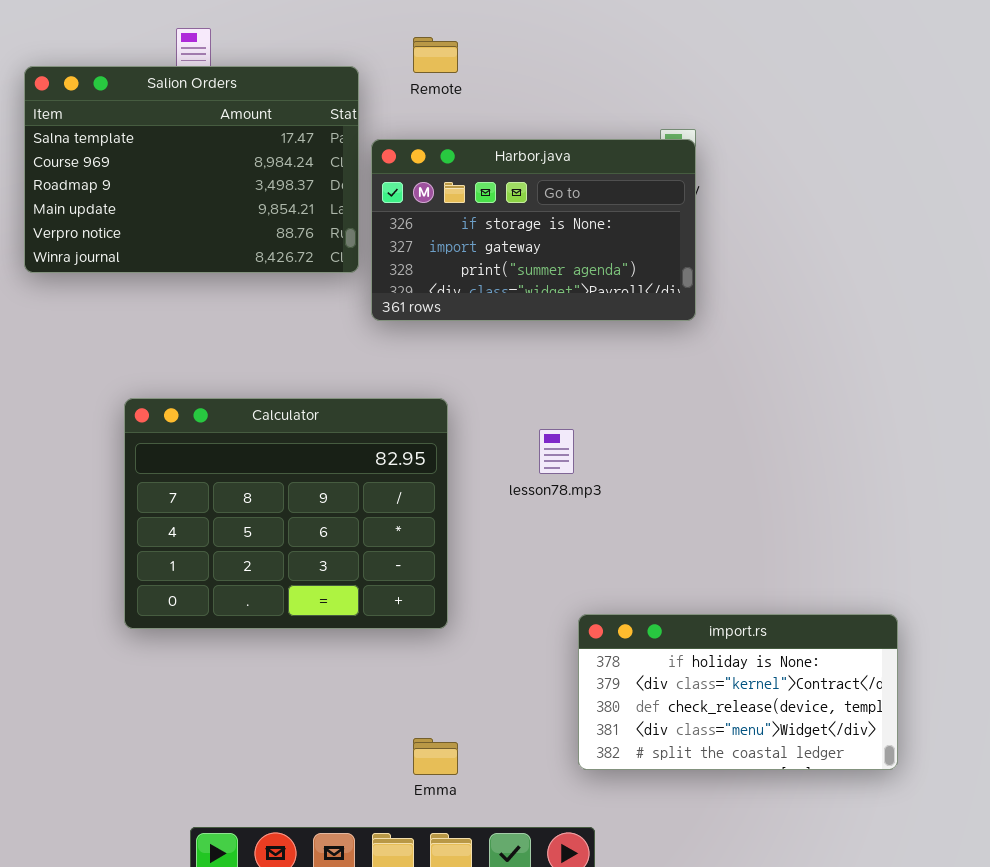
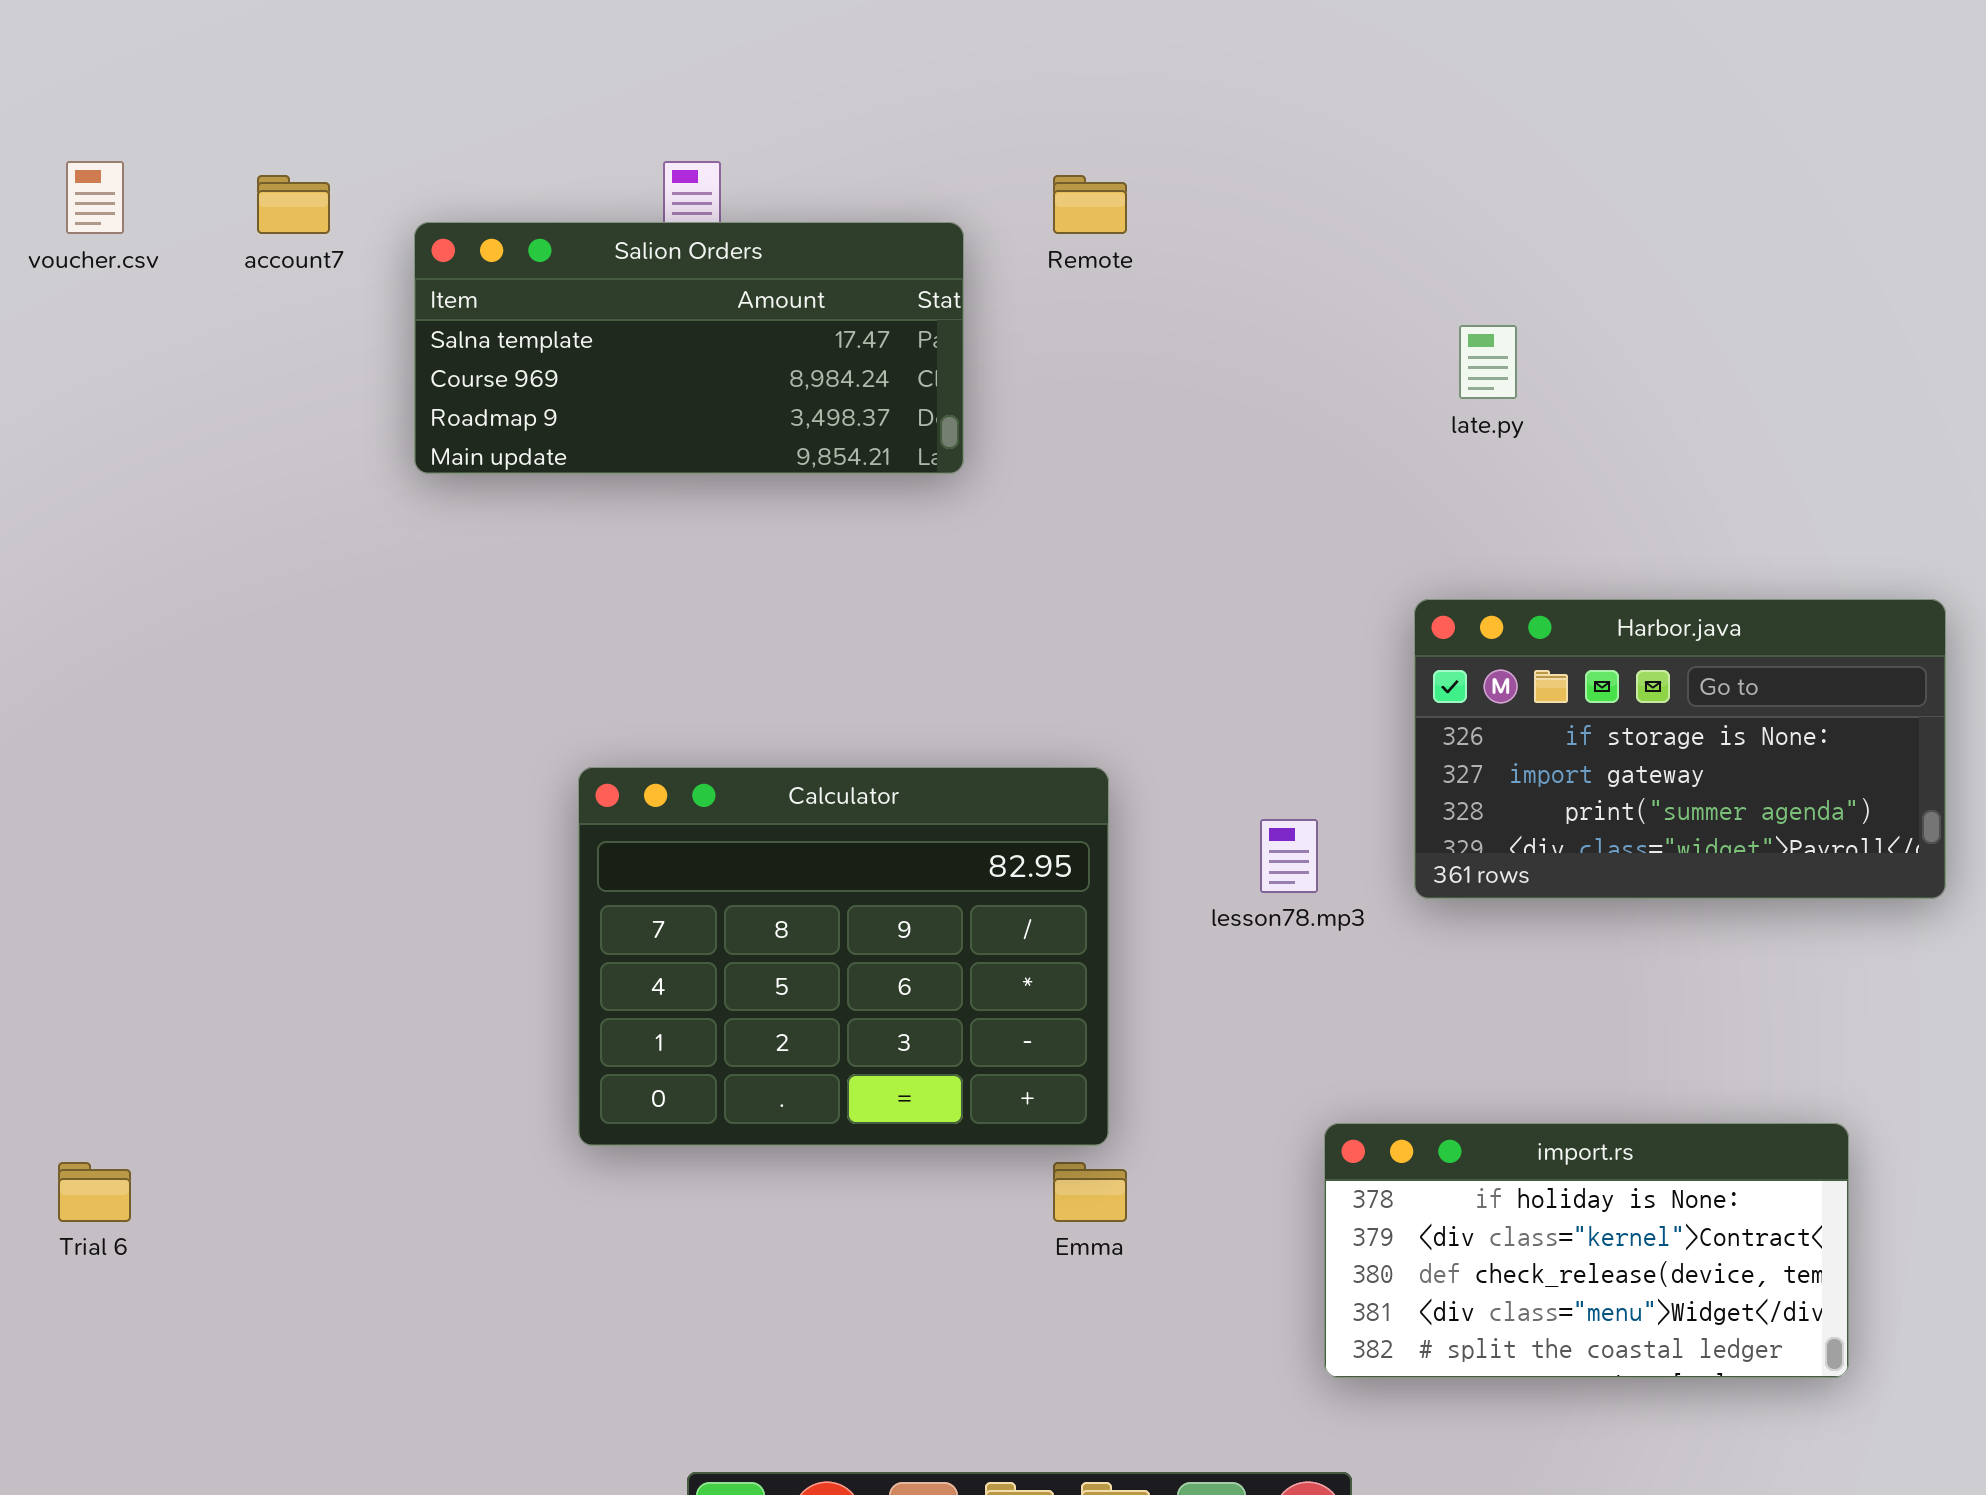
Salion Orders: [24,66,359,273] -> [414,222,964,474], resized
Harbor.java: [371,139,696,321] -> [1414,599,1946,899], moved
Emma: [413,738,458,775] -> [1053,1162,1127,1222], moved

